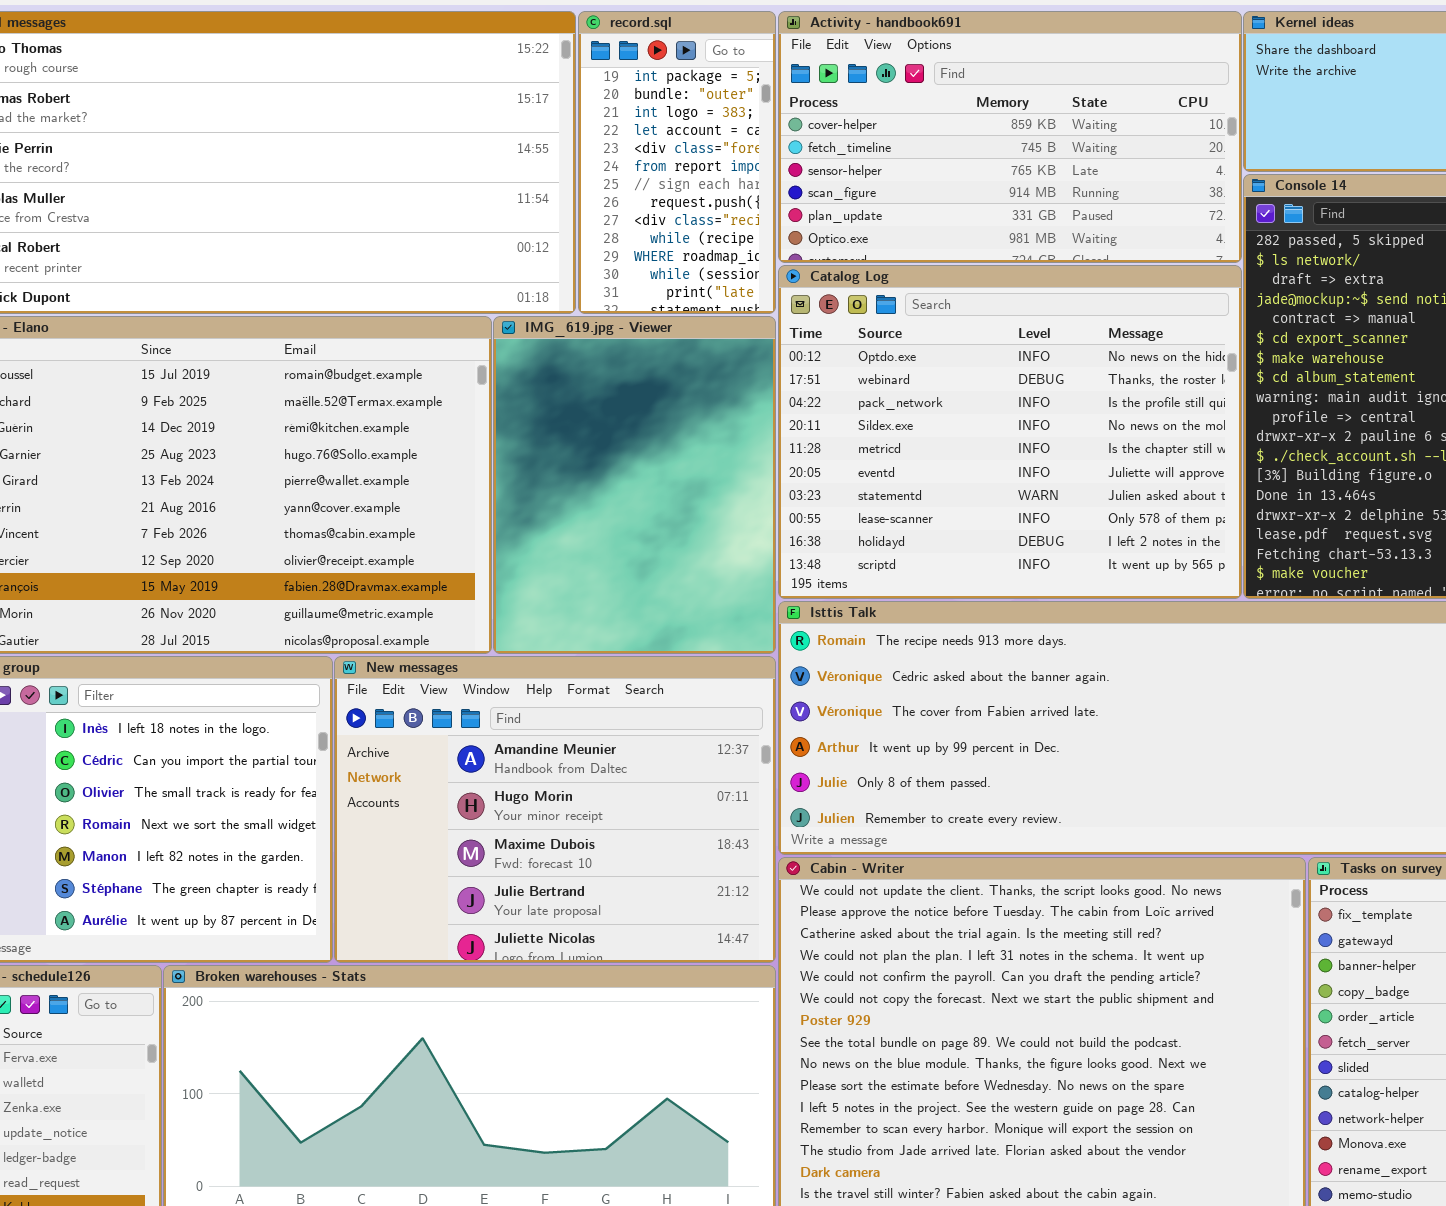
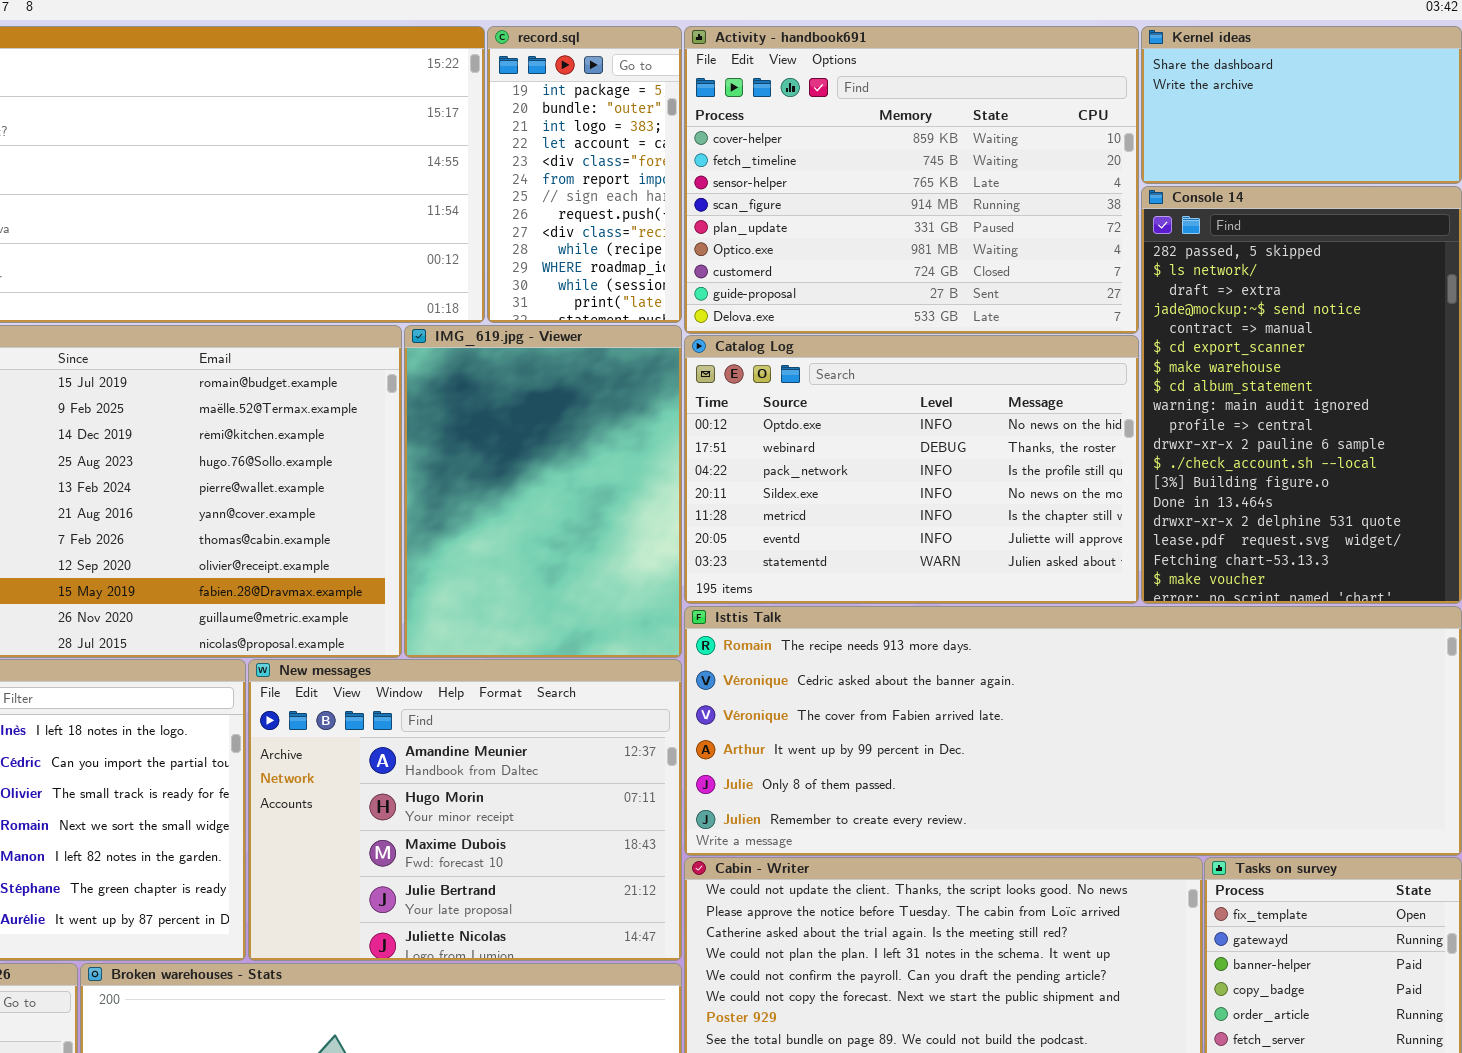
Activity - handbook691: [778,11,1242,263] -> [684,26,1139,334], resized
Catalog Log: [778,265,1242,599] -> [684,335,1139,604], resized

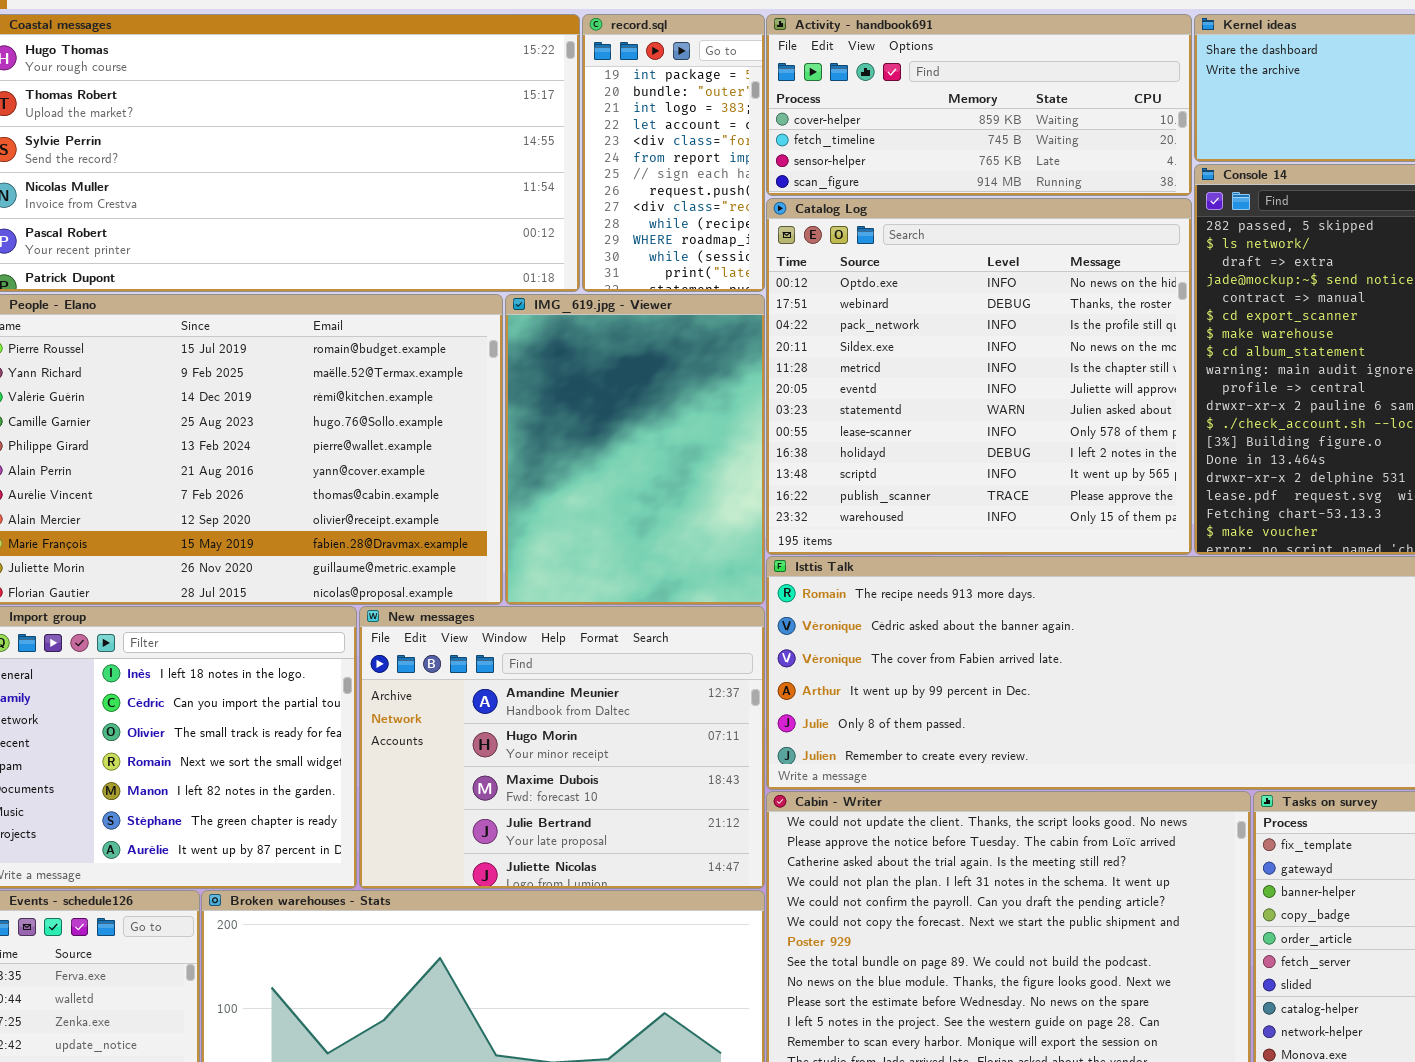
Activity - handbook691: [684,26,1139,334] -> [766,14,1192,196], resized
Catalog Log: [684,335,1139,604] -> [766,198,1192,555], resized

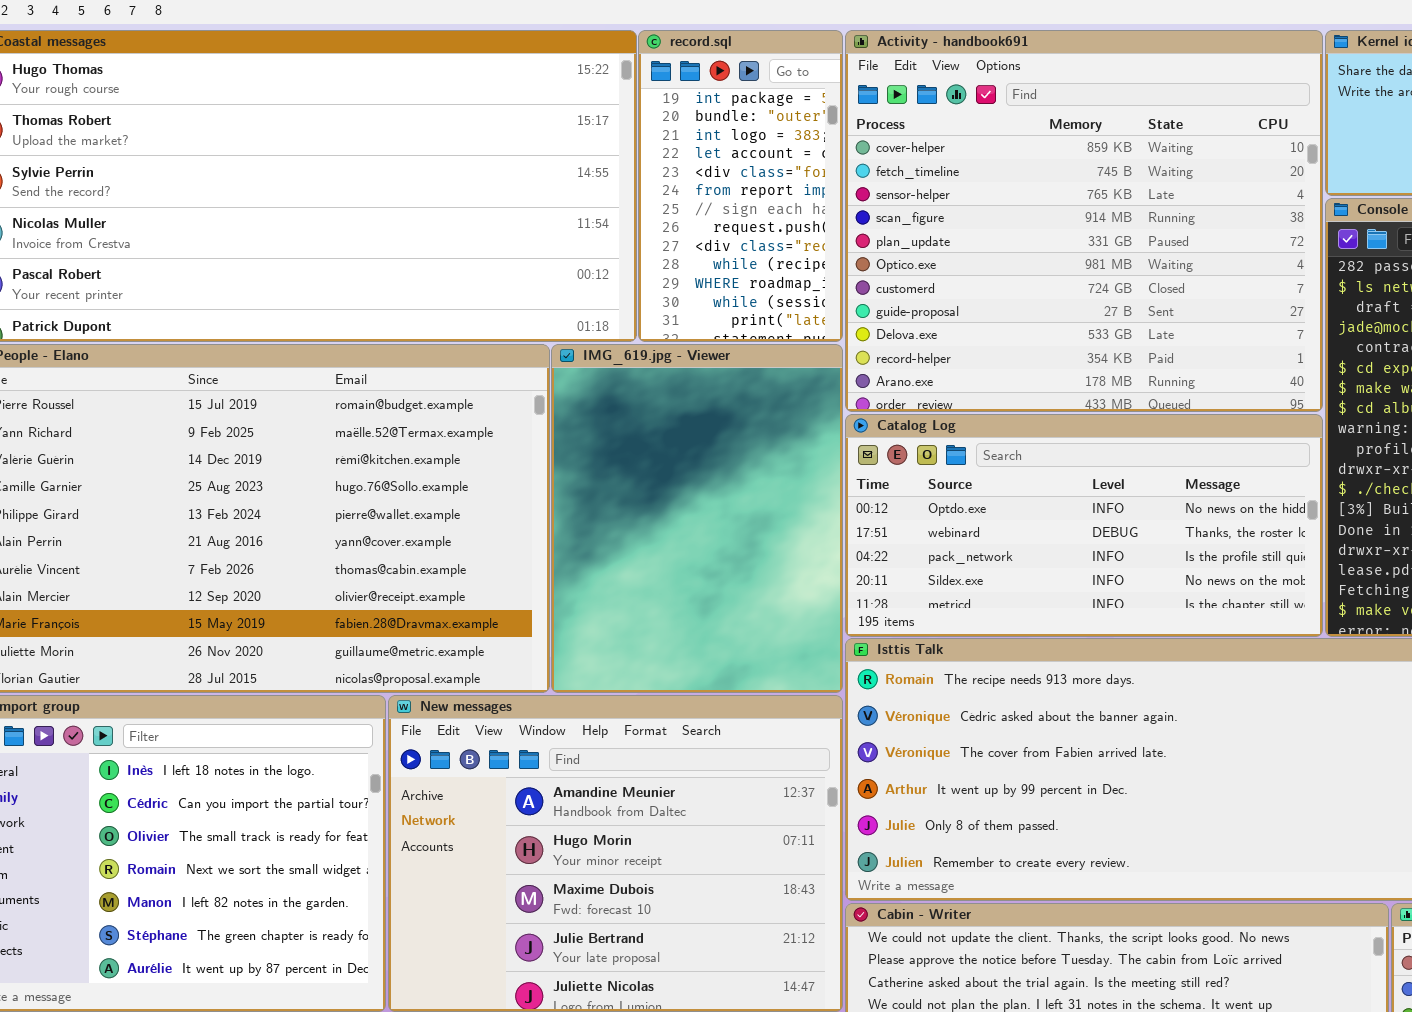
Activity - handbook691: [766,14,1192,196] -> [845,30,1323,412], resized
Catalog Log: [766,198,1192,555] -> [845,414,1323,637], resized

